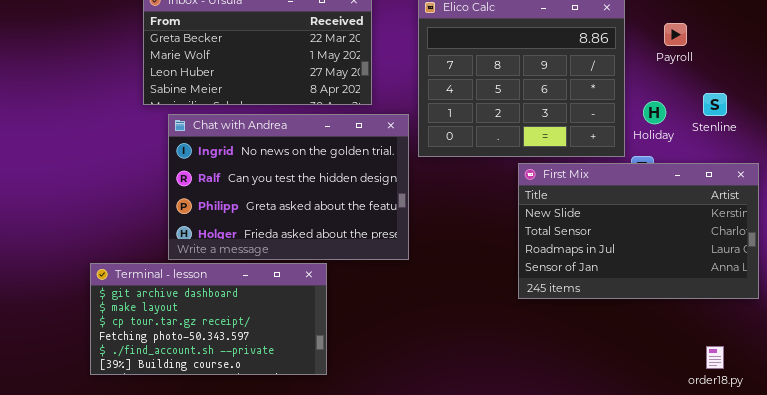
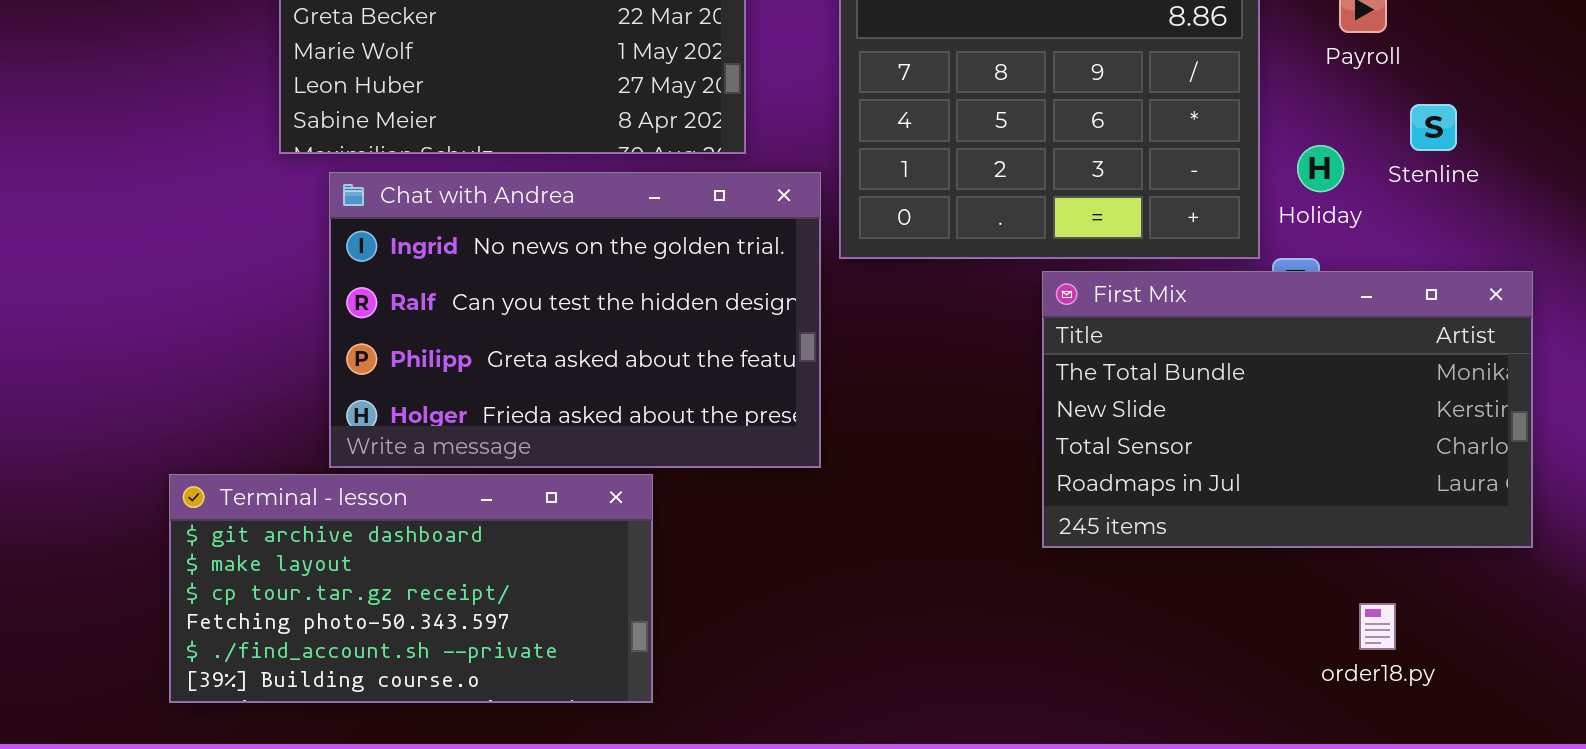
Stenline: [703,93,727,116] -> [1410,104,1457,151], moved
First Mix: [518,163,759,299] -> [1042,271,1533,548], scrolled up 1 row
order18.py: [706,346,724,369] -> [1359,603,1396,650], moved

